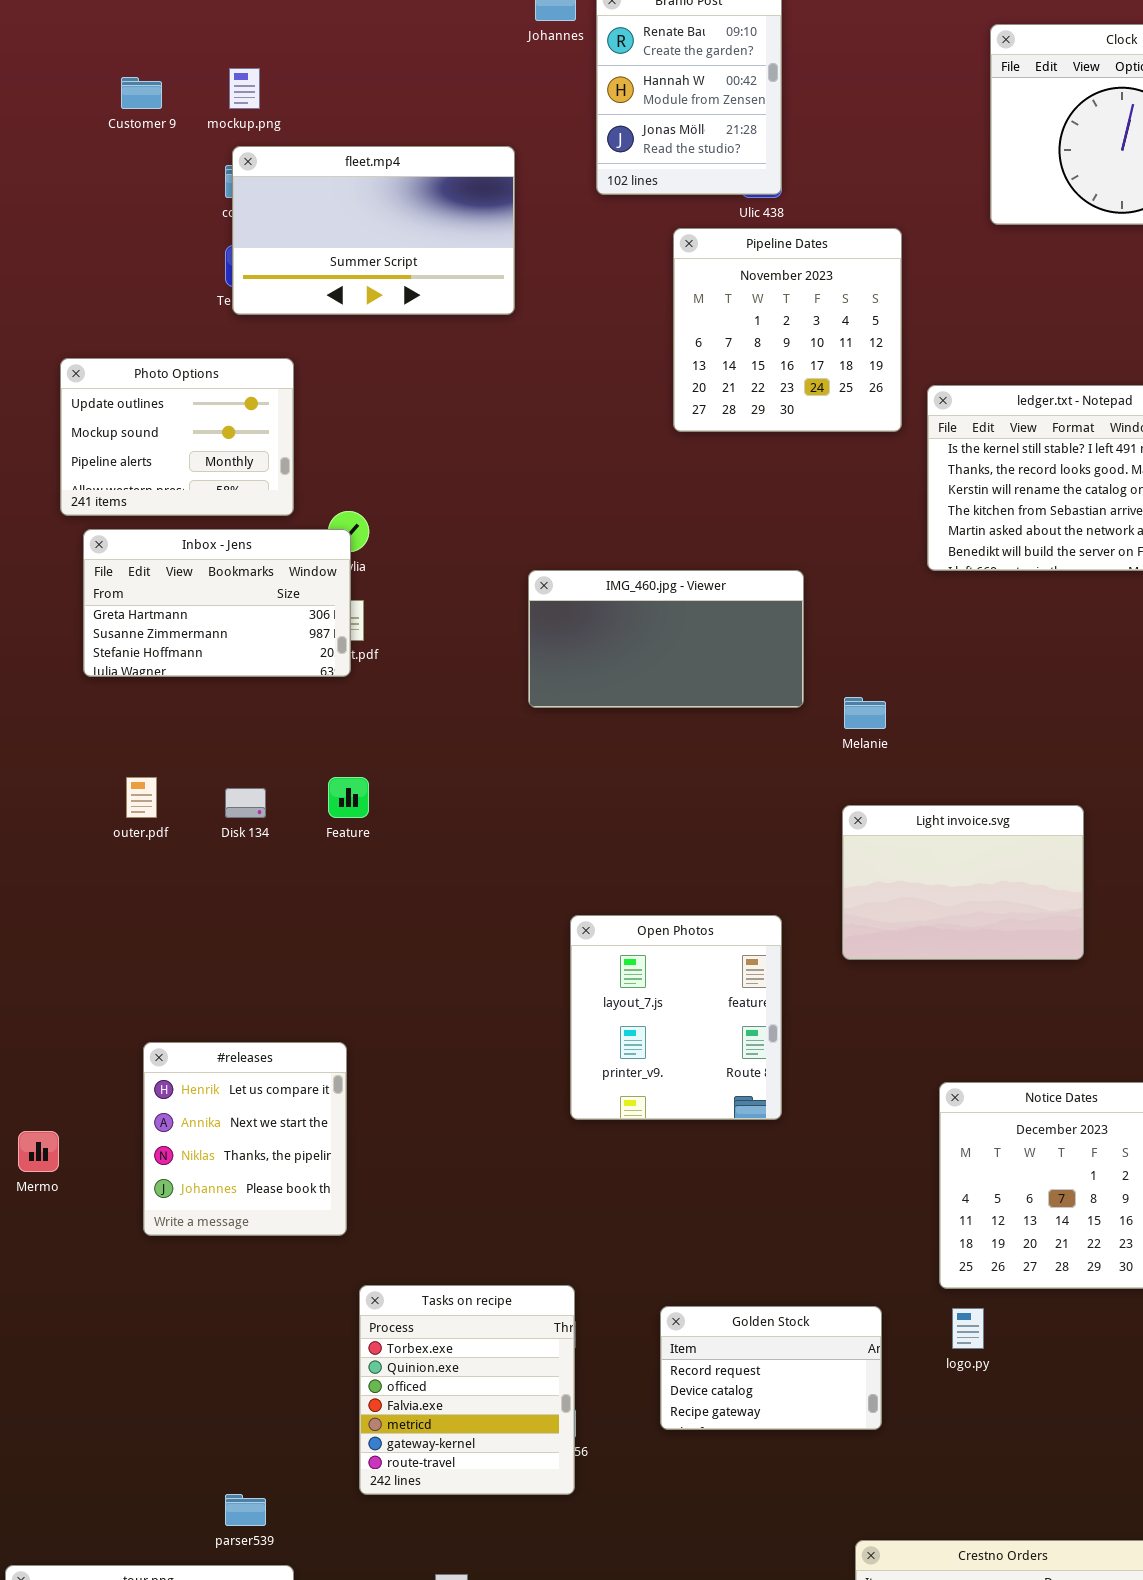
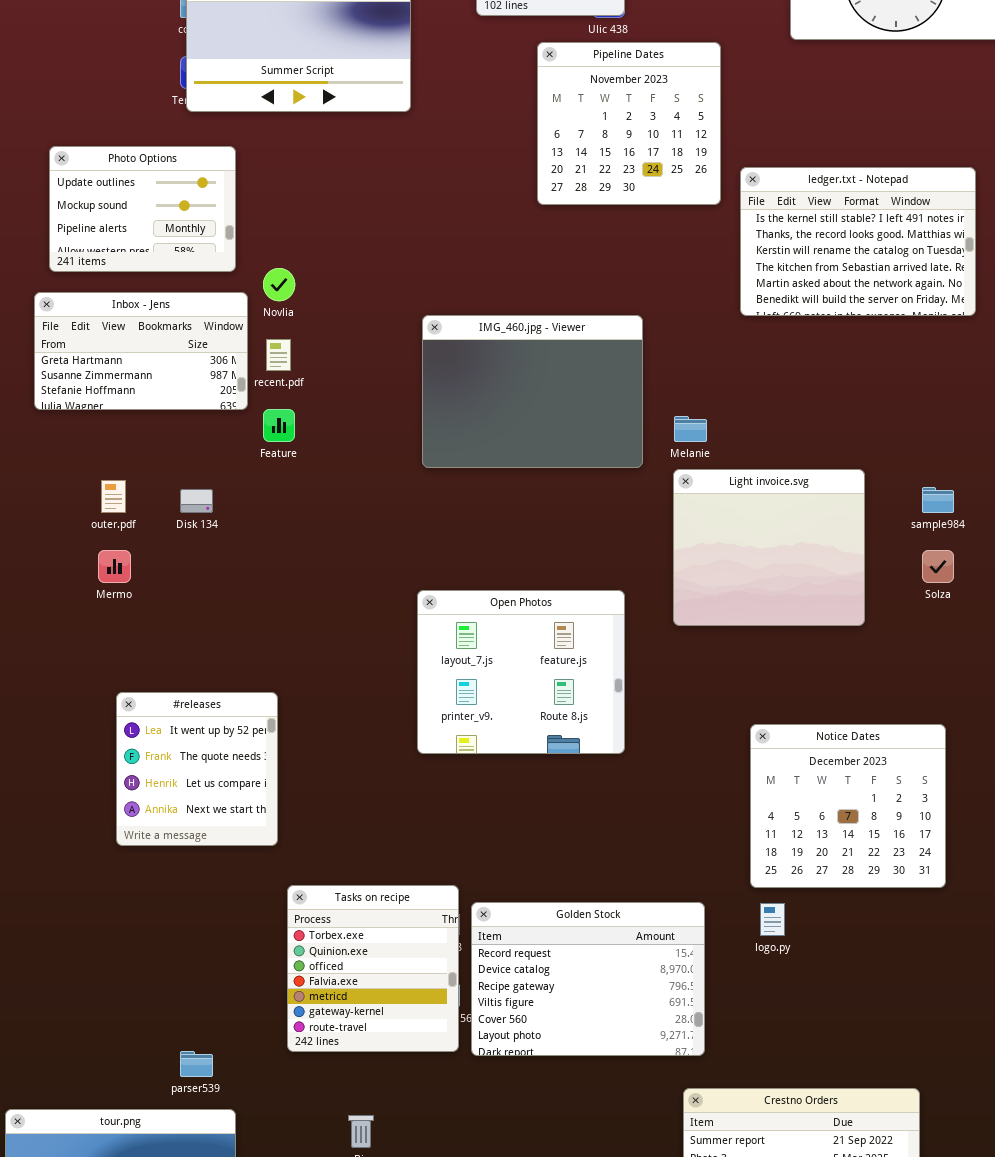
Inbox - Jens: [83,529,351,677] -> [34,292,248,410], moved
IMG_460.jpg - Viewer: [528,570,804,708] -> [422,315,643,468], resized
Feature: [328,777,369,818] -> [263,409,295,442], moved
Light invoice.svg: [842,805,1084,960] -> [673,469,865,626], resized
Open Photos: [570,915,782,1120] -> [417,590,625,754], resized
#releases: [143,1042,347,1236] -> [116,692,278,846], scrolled up 2 rows
Mermo: [18,1131,59,1172] -> [98,550,131,583], moved
Golden Stock: [660,1306,882,1430] -> [471,902,705,1056], resized

